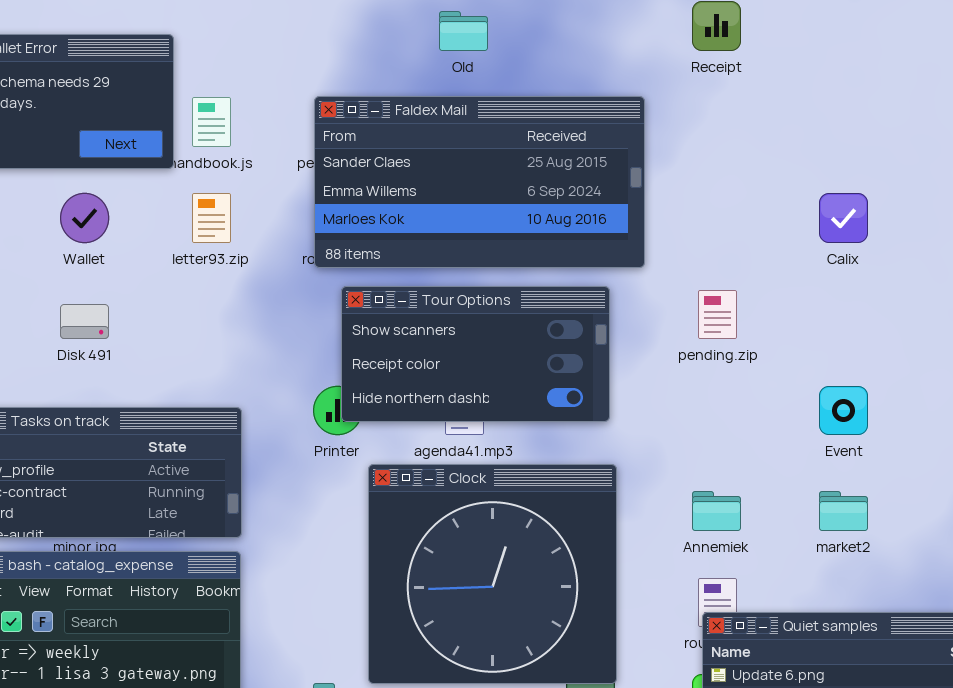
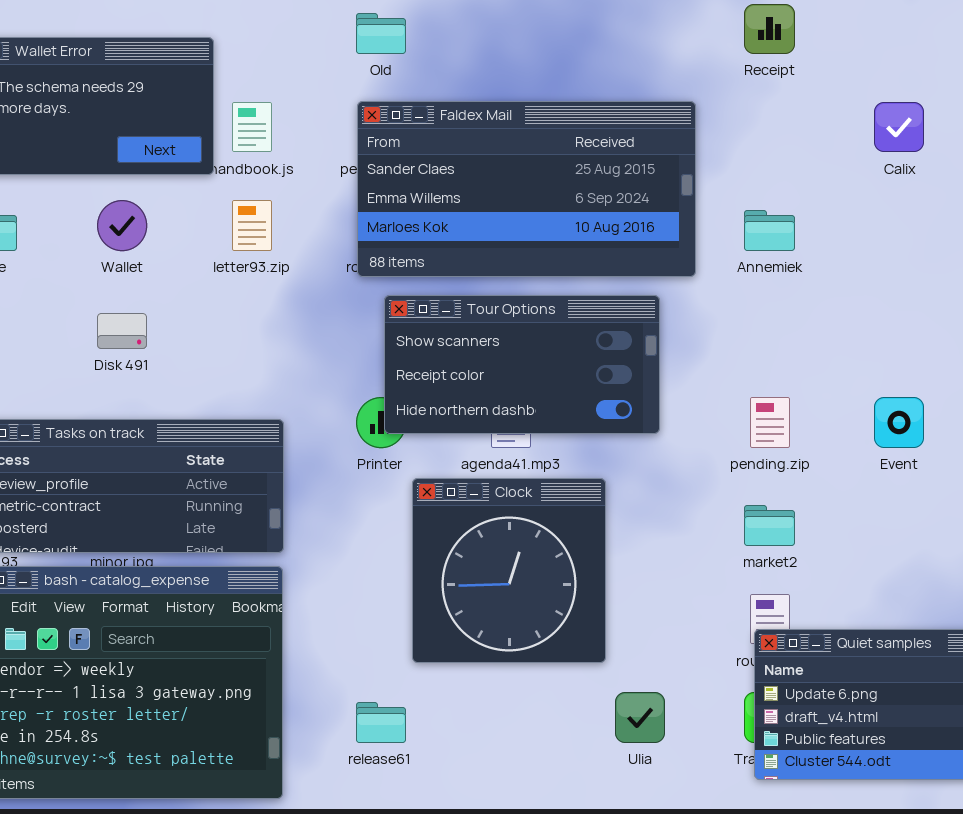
Old: [439,11,488,51] -> [356,13,406,54], moved
Calix: [819,193,868,243] -> [874,102,924,152], moved
pending.zip: [698,290,737,339] -> [750,397,790,448], moved
Clock: [368,464,617,684] -> [412,478,606,663], resized
Annemiek: [692,491,741,531] -> [744,210,795,251], moved
market2: [819,491,868,531] -> [744,505,795,546], moved

